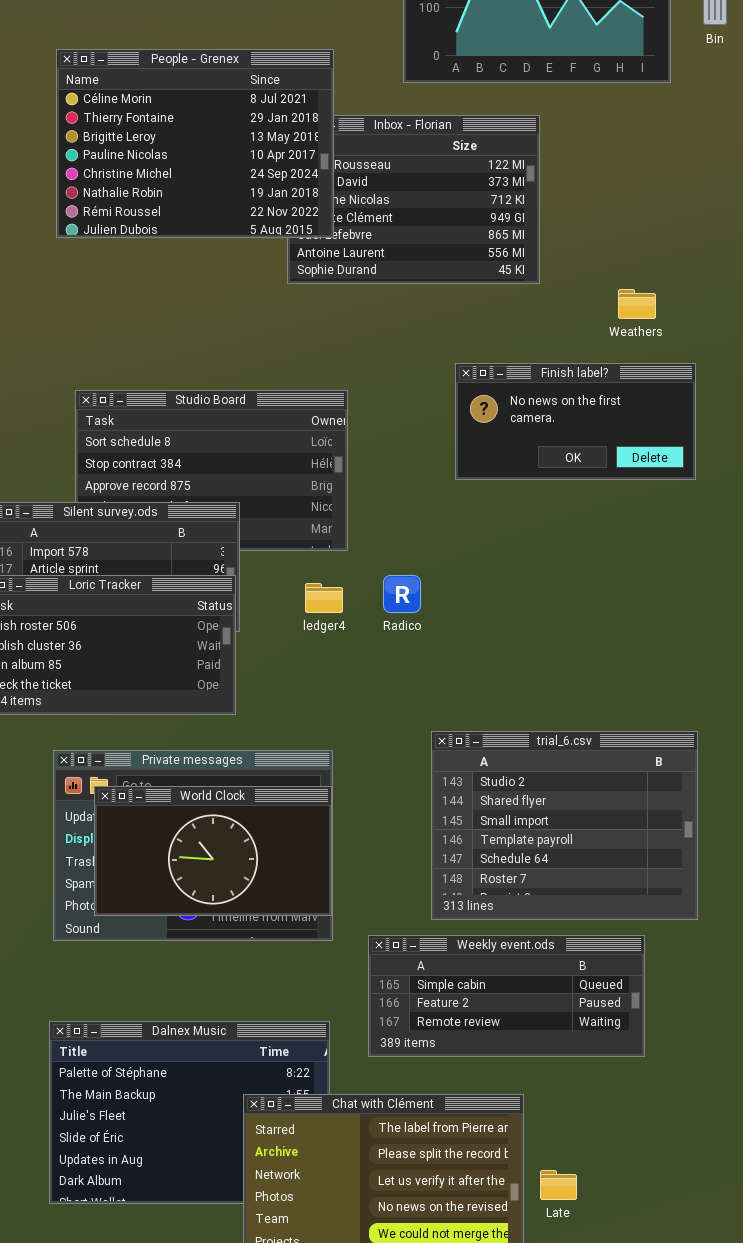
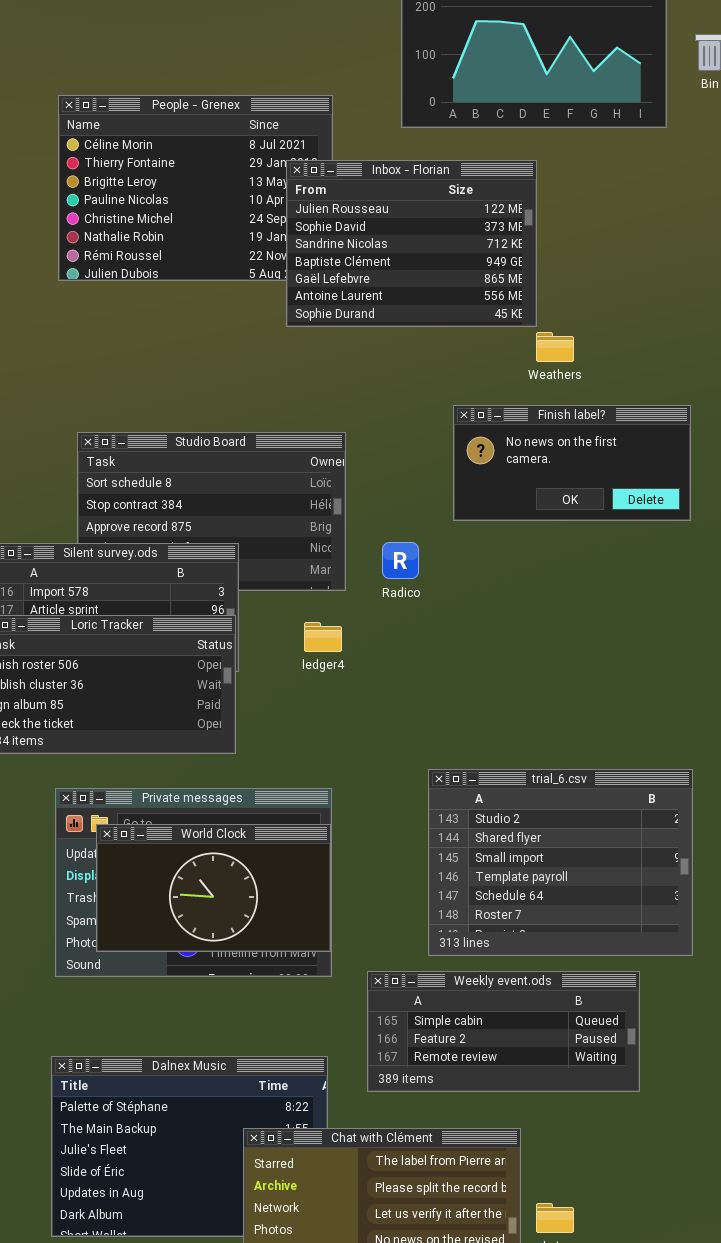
Inbox - Florian: [287,115,540,284] -> [286,160,537,327], raised
Weathers: [618,289,656,319] -> [536,332,574,362], moved
Radico: [383,575,421,613] -> [382,542,419,579], moved

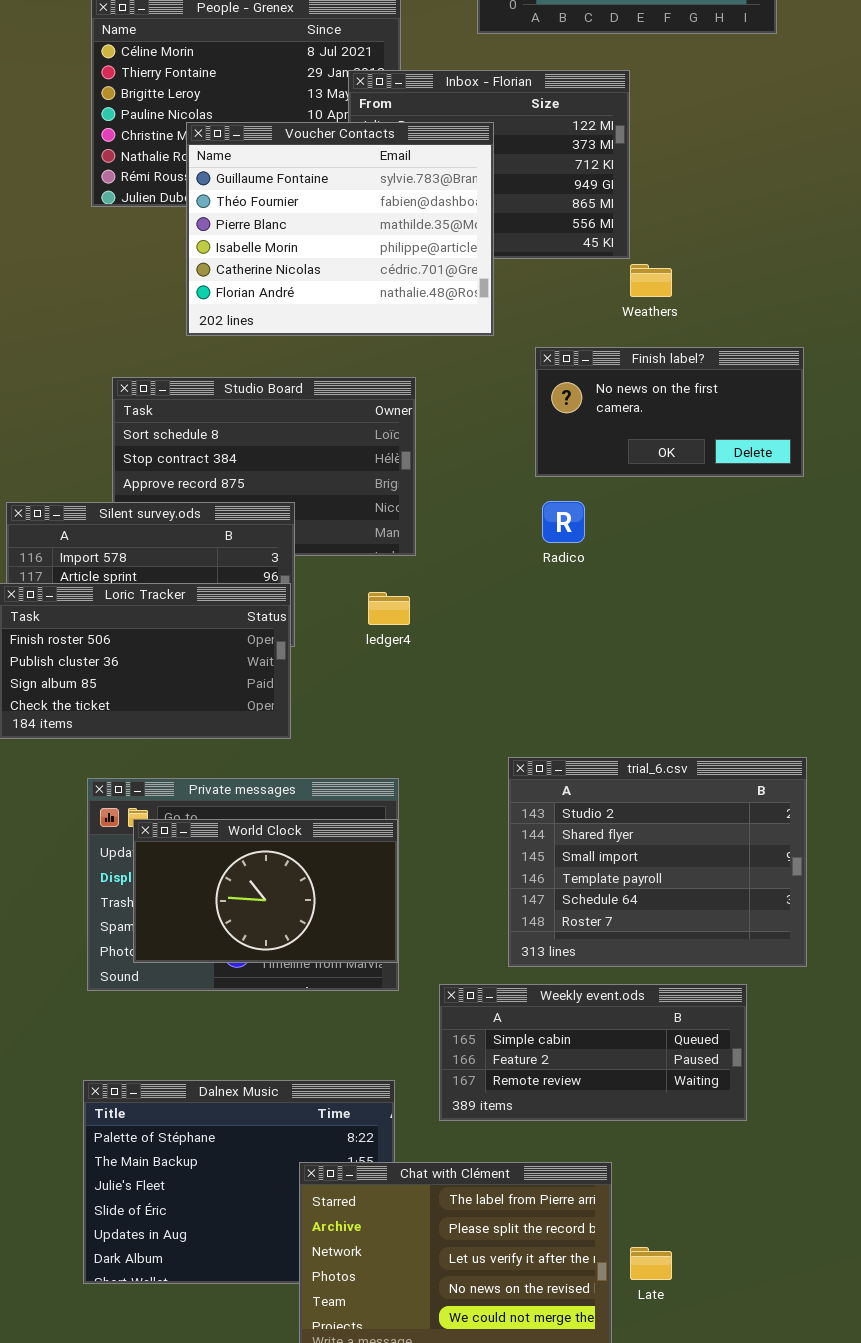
Voucher Contacts: none -> [186,122,494,336], opened
Radico: [382,542,419,579] -> [542,501,585,543], moved

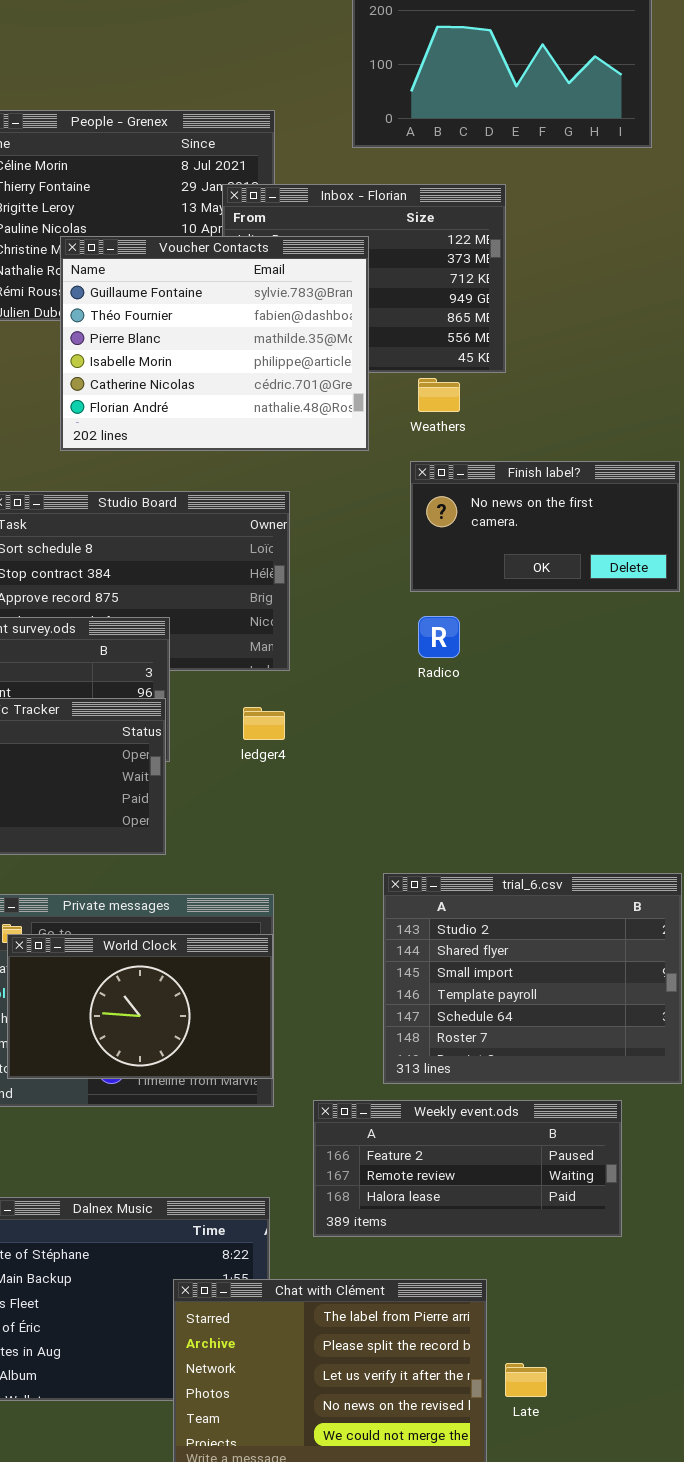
Weathers: [630,264,672,297] -> [418,378,460,412], moved
Weekly event.ods: [439,984,747,1121] -> [313,1100,622,1237], scrolled down 1 row

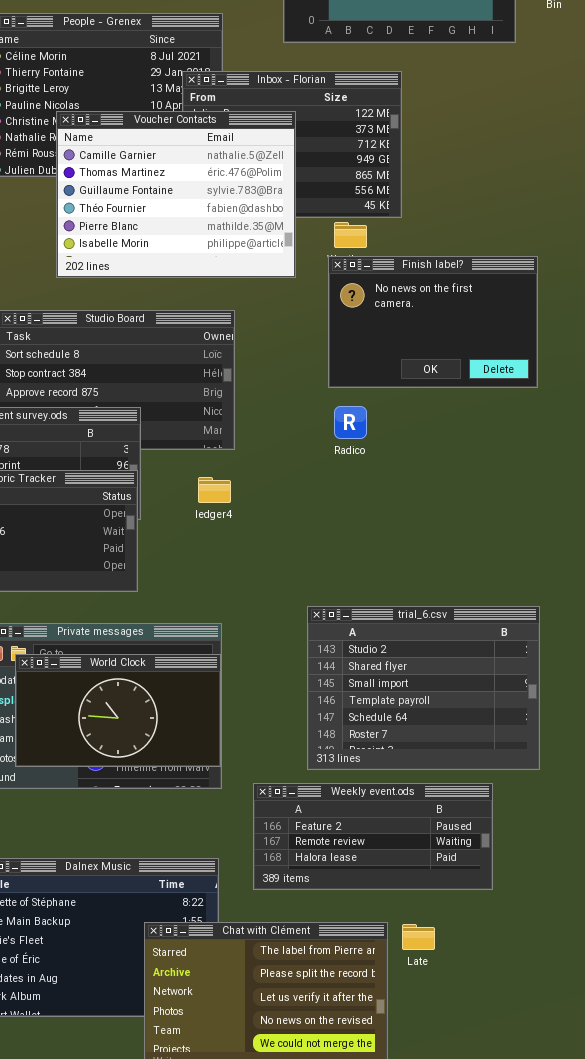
Voucher Contacts: [60,236,369,451] -> [56,111,296,278], scrolled up 2 rows
Finish label?: [410,461,680,592] -> [328,256,538,388], resized
Late: [505,1363,547,1397] -> [402,924,435,950], moved

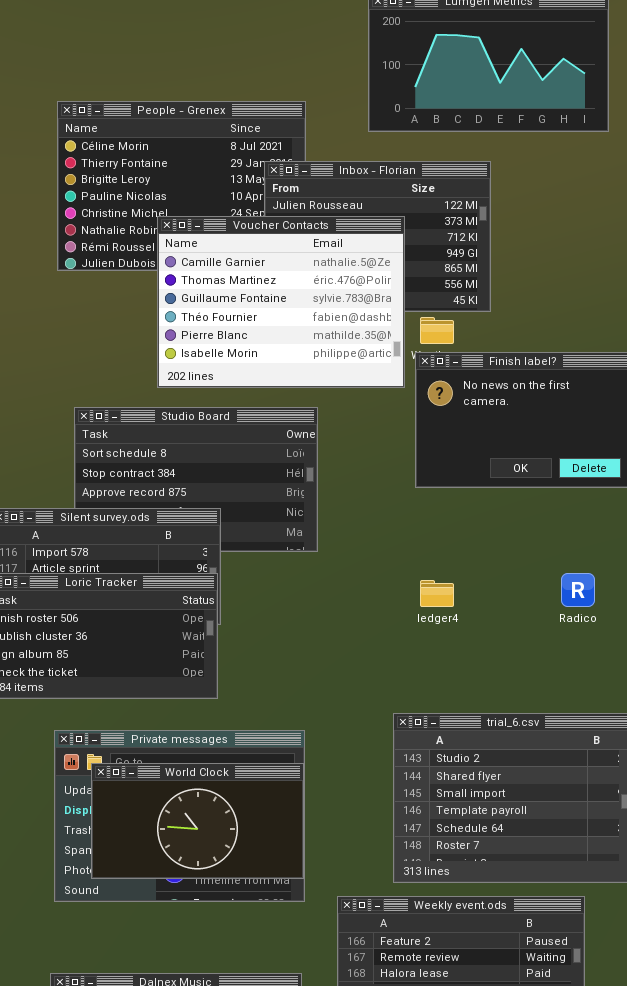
Voucher Contacts: [56,111,296,278] -> [157,216,405,388], moved
Radico: [334,406,367,439] -> [561,573,595,607], moved
ledger4: [198,477,231,503] -> [420,580,454,607], moved

